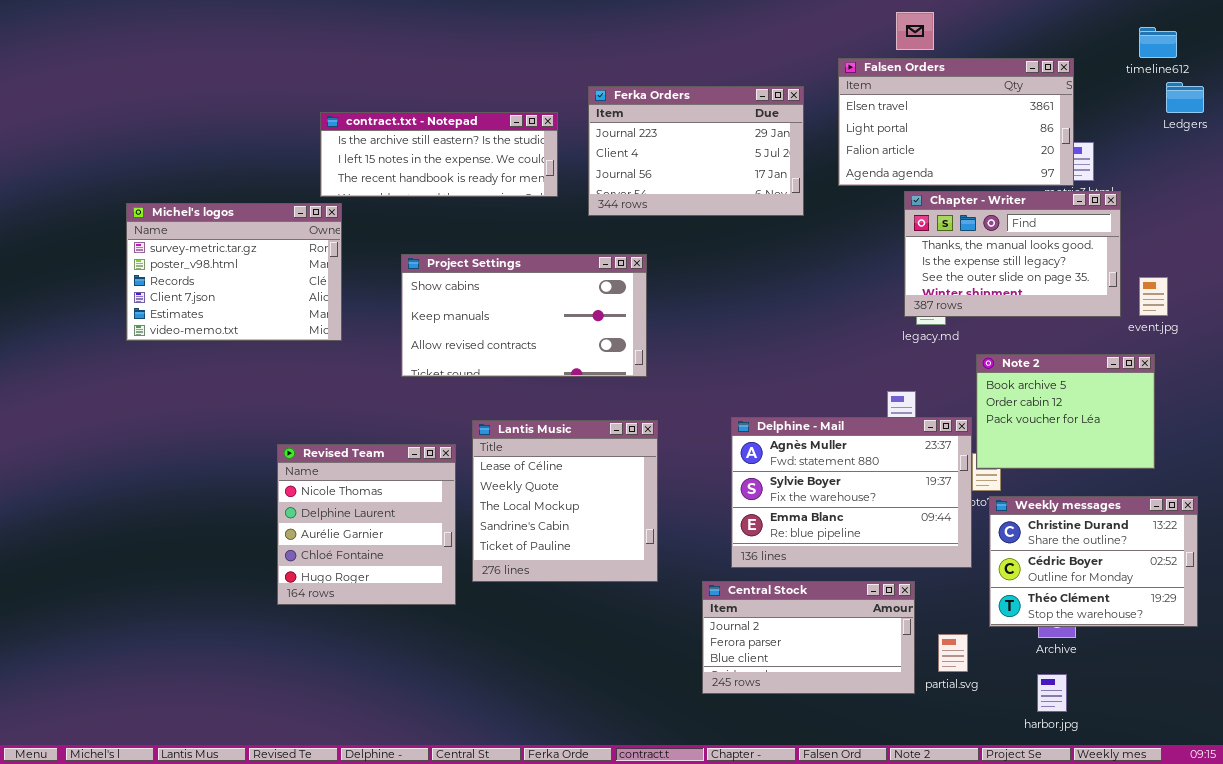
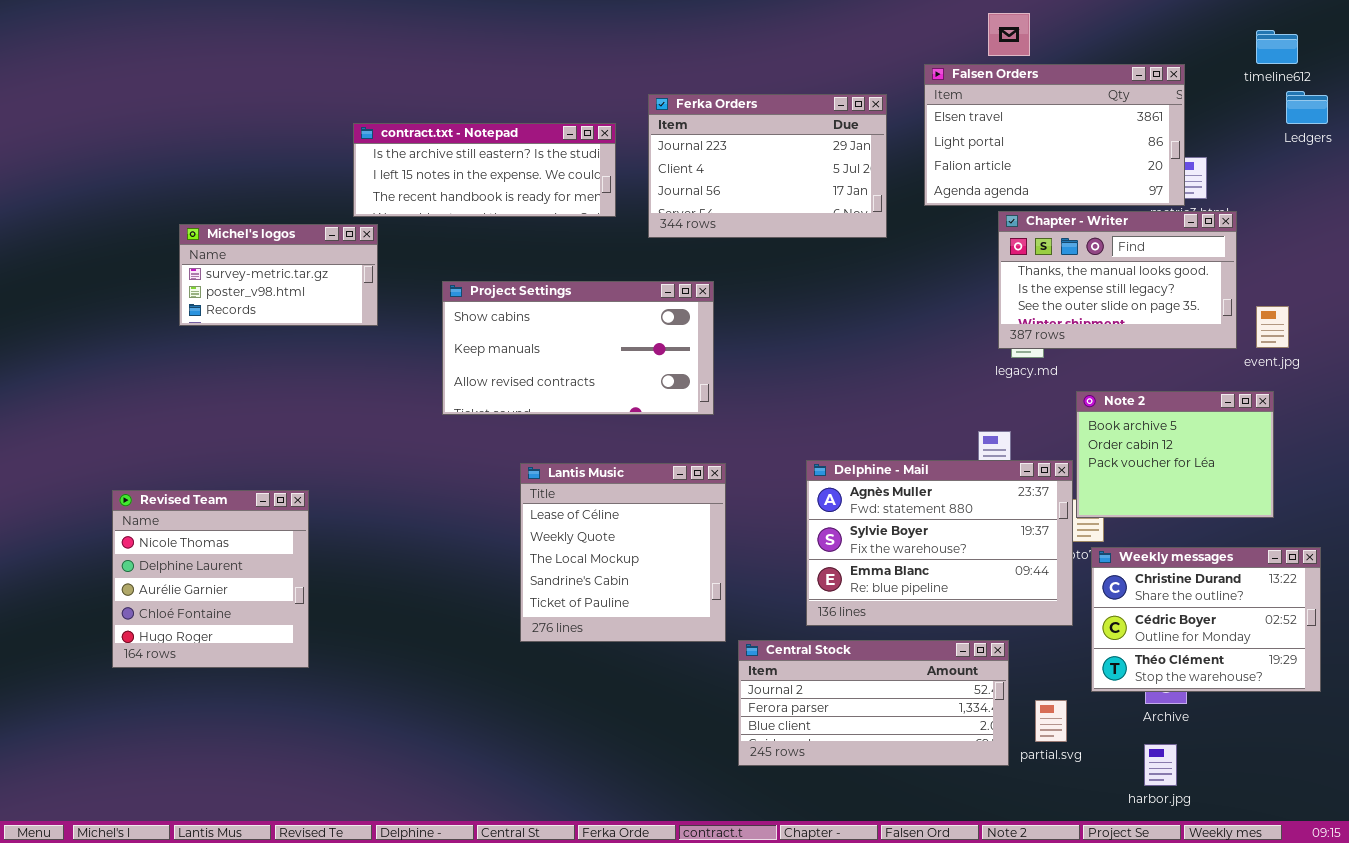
Michel's logos: [126,203,342,341] -> [179,224,378,326], resized
Revised Team: [277,444,456,605] -> [112,490,309,668], moved
Central Stock: [702,581,915,694] -> [738,640,1009,766], resized

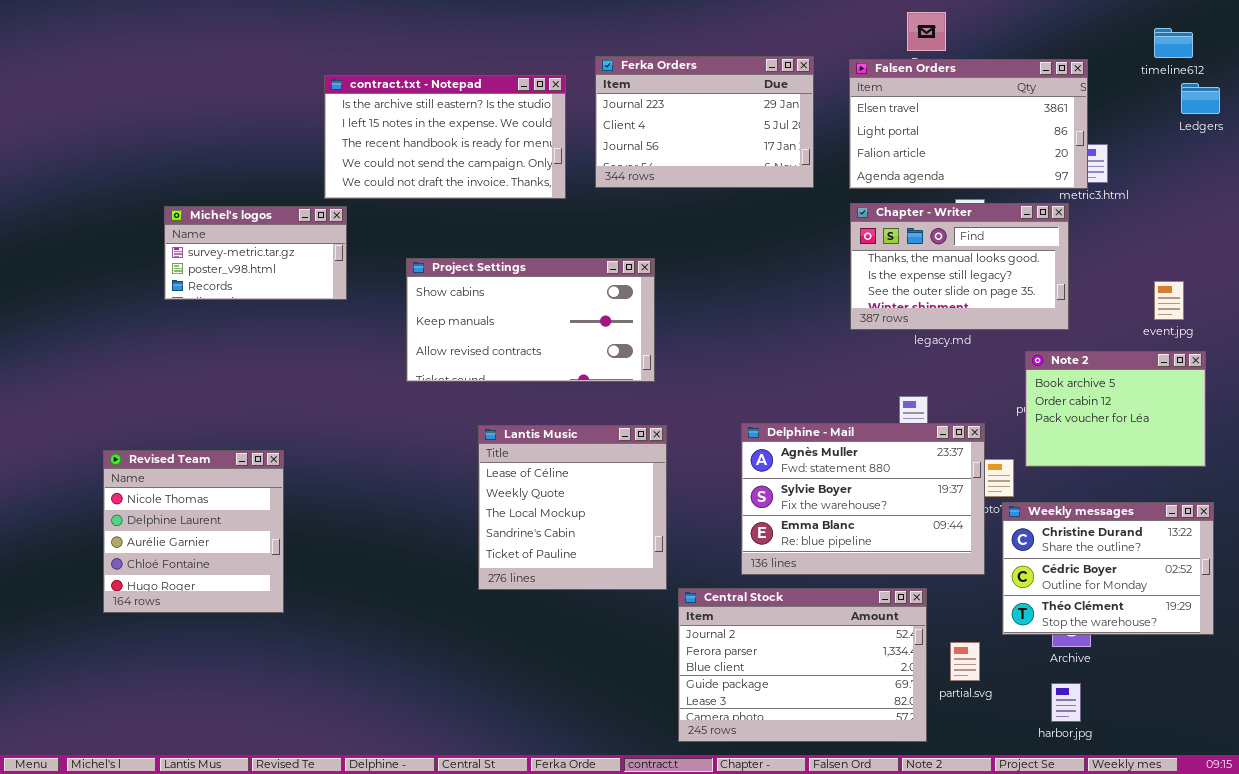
Ferka Orders: [648,94,887,238] -> [595,56,814,188], moved
contract.txt - Notepad: [353,123,616,217] -> [324,75,566,199], resized
Chapter - Writer: [998,211,1237,349] -> [850,203,1069,330], moved
Note 2: [1076,391,1274,518] -> [1025,351,1206,467], moved
Central Stock: [738,640,1009,766] -> [678,588,927,742], resized

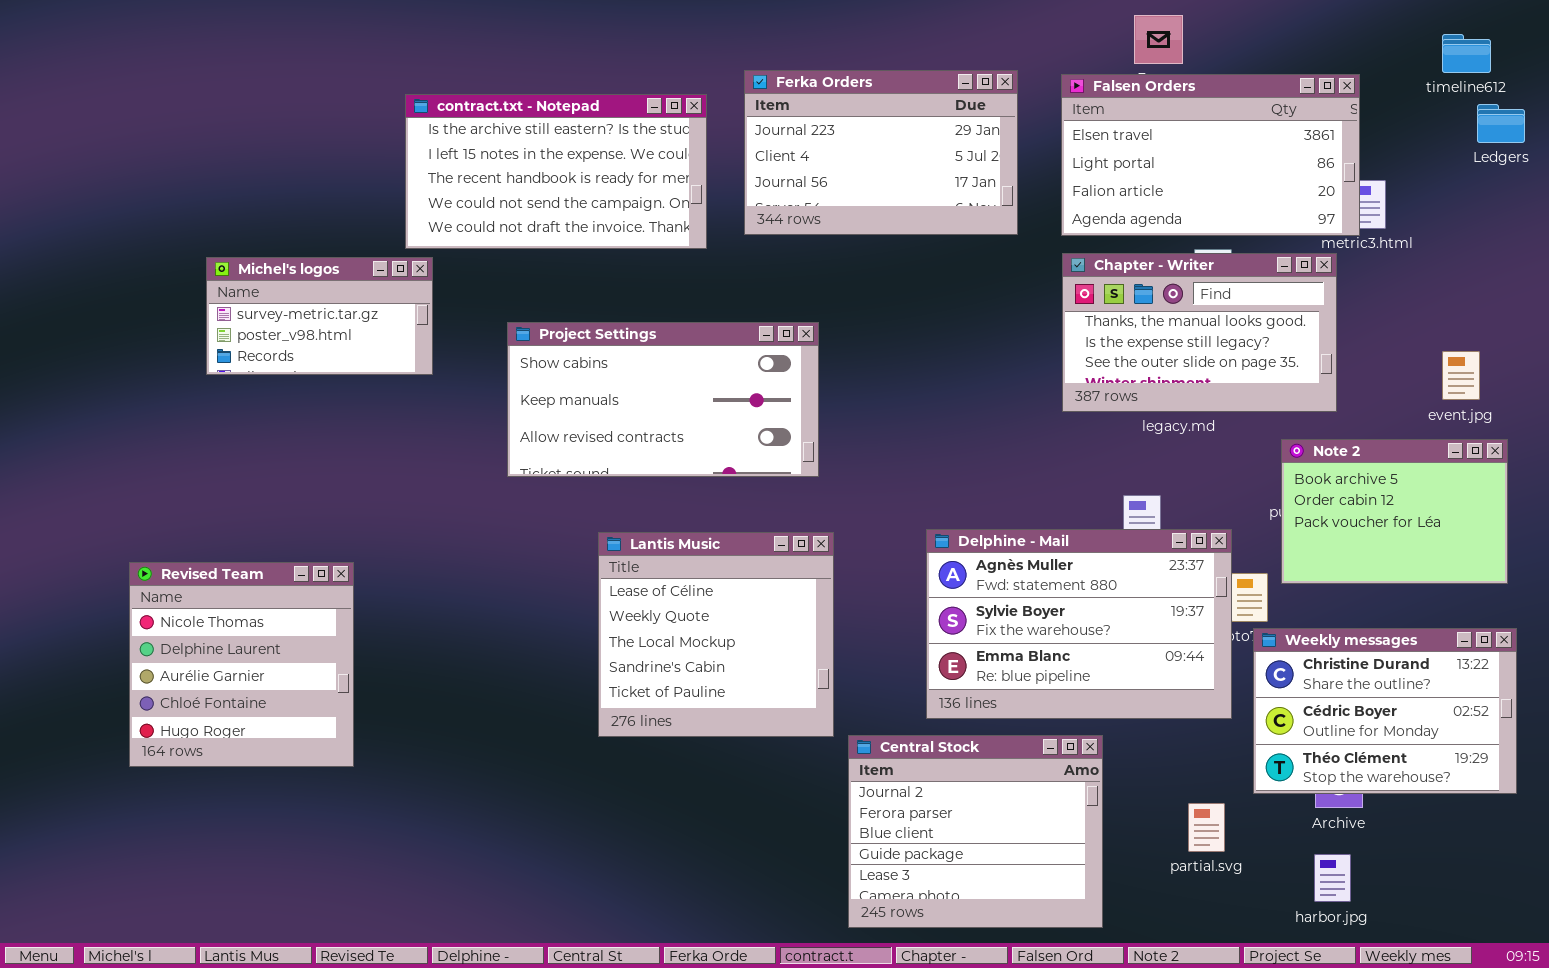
Central Stock: [678,588,927,742] -> [848,735,1103,928], resized

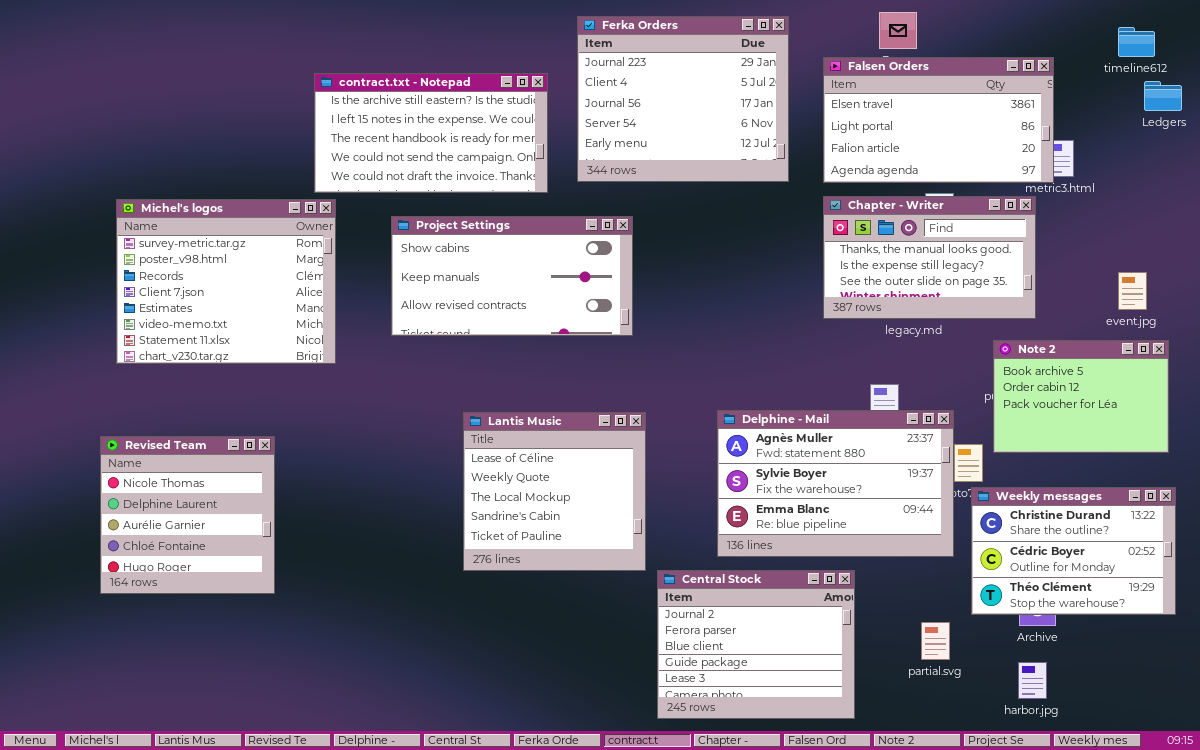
Ferka Orders: [744,70,1018,235] -> [577,16,789,182], resized
Michel's logos: [206,257,433,375] -> [116,199,336,364], resized
Project Settings: [507,322,819,477] -> [391,216,633,336], moved

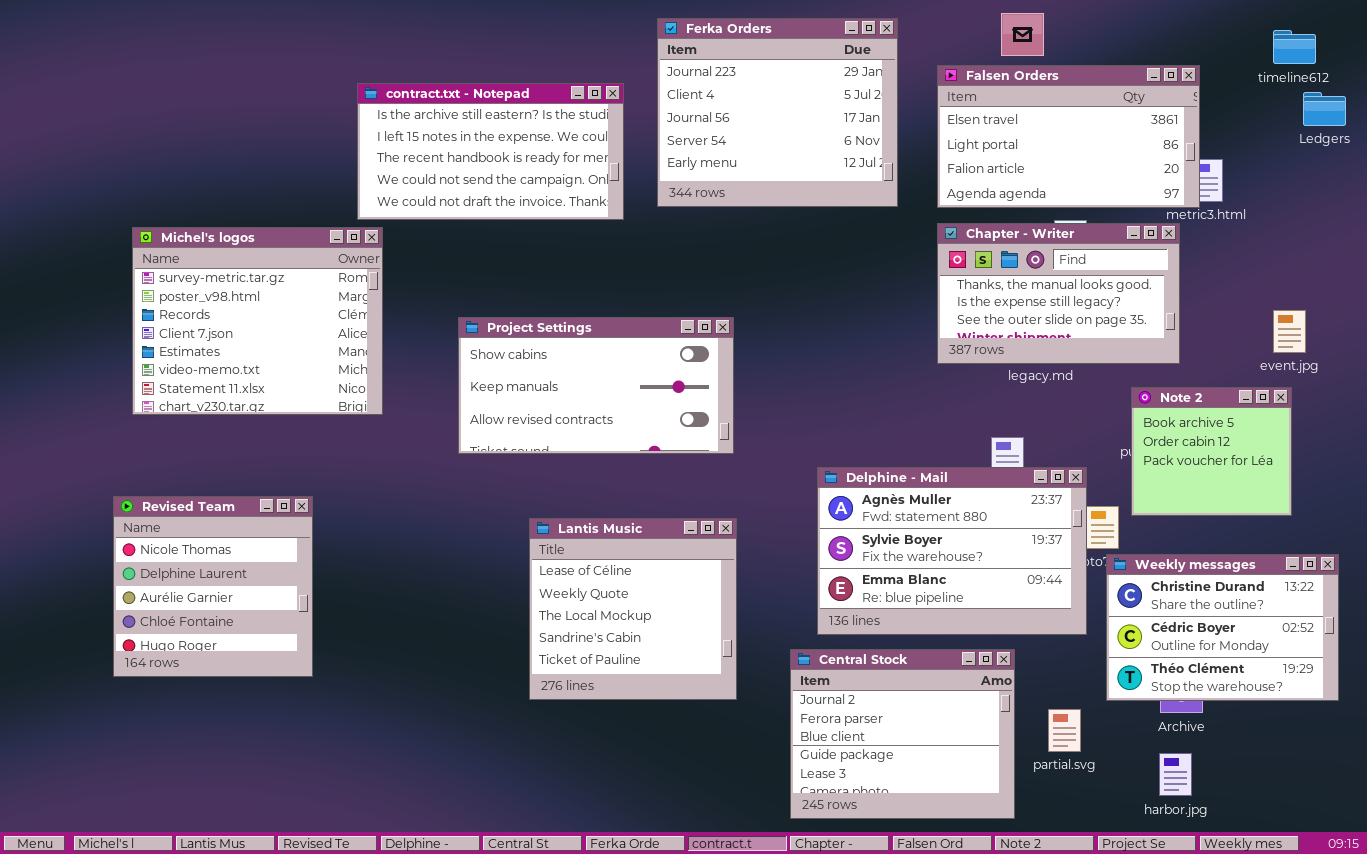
Project Settings: [391,216,633,336] -> [458,317,734,454], moved
Note 2: [993,340,1169,453] -> [1131,387,1292,516], resized
Lantis Music: [463,412,646,571] -> [529,518,737,700], moved
Central Stock: [657,570,855,719] -> [790,649,1015,819], moved

